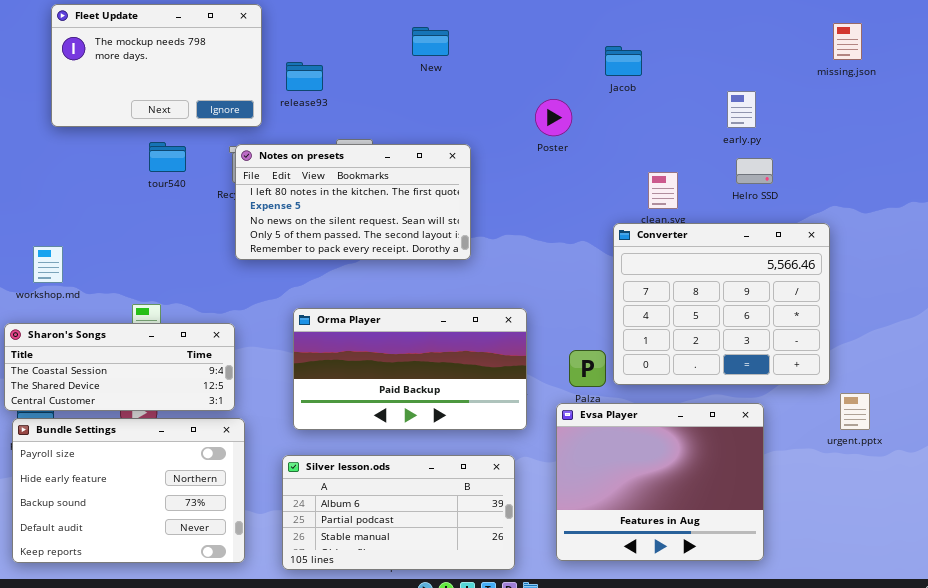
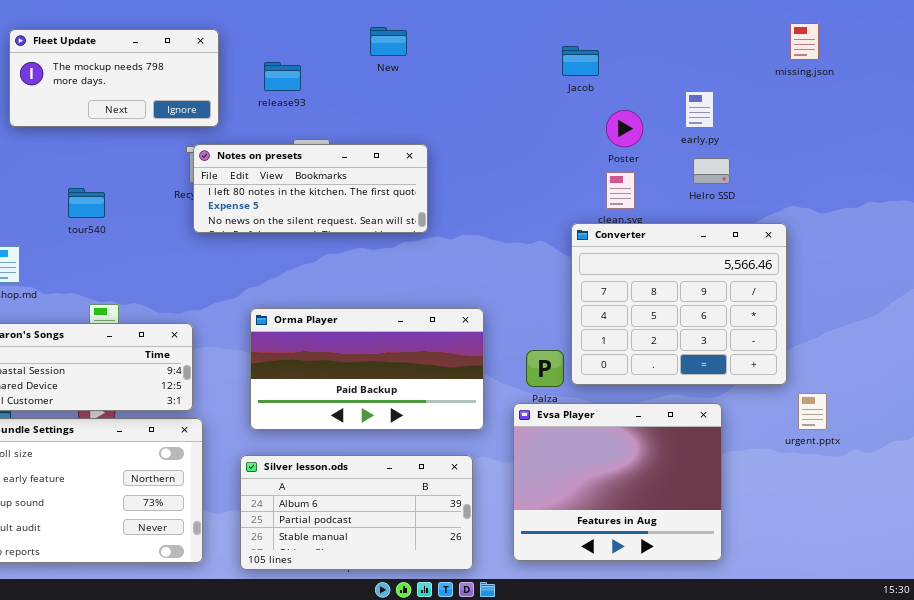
Fleet Update: [51,4,262,127] -> [9,29,219,127], resized
release93: [286,62,323,91] -> [264,62,301,91], moved
Poster: [535,99,572,136] -> [606,110,643,147], moved
tour540: [149,142,186,172] -> [68,188,105,218], moved
Notes on presets: [235,144,471,260] -> [193,144,428,233], resized

